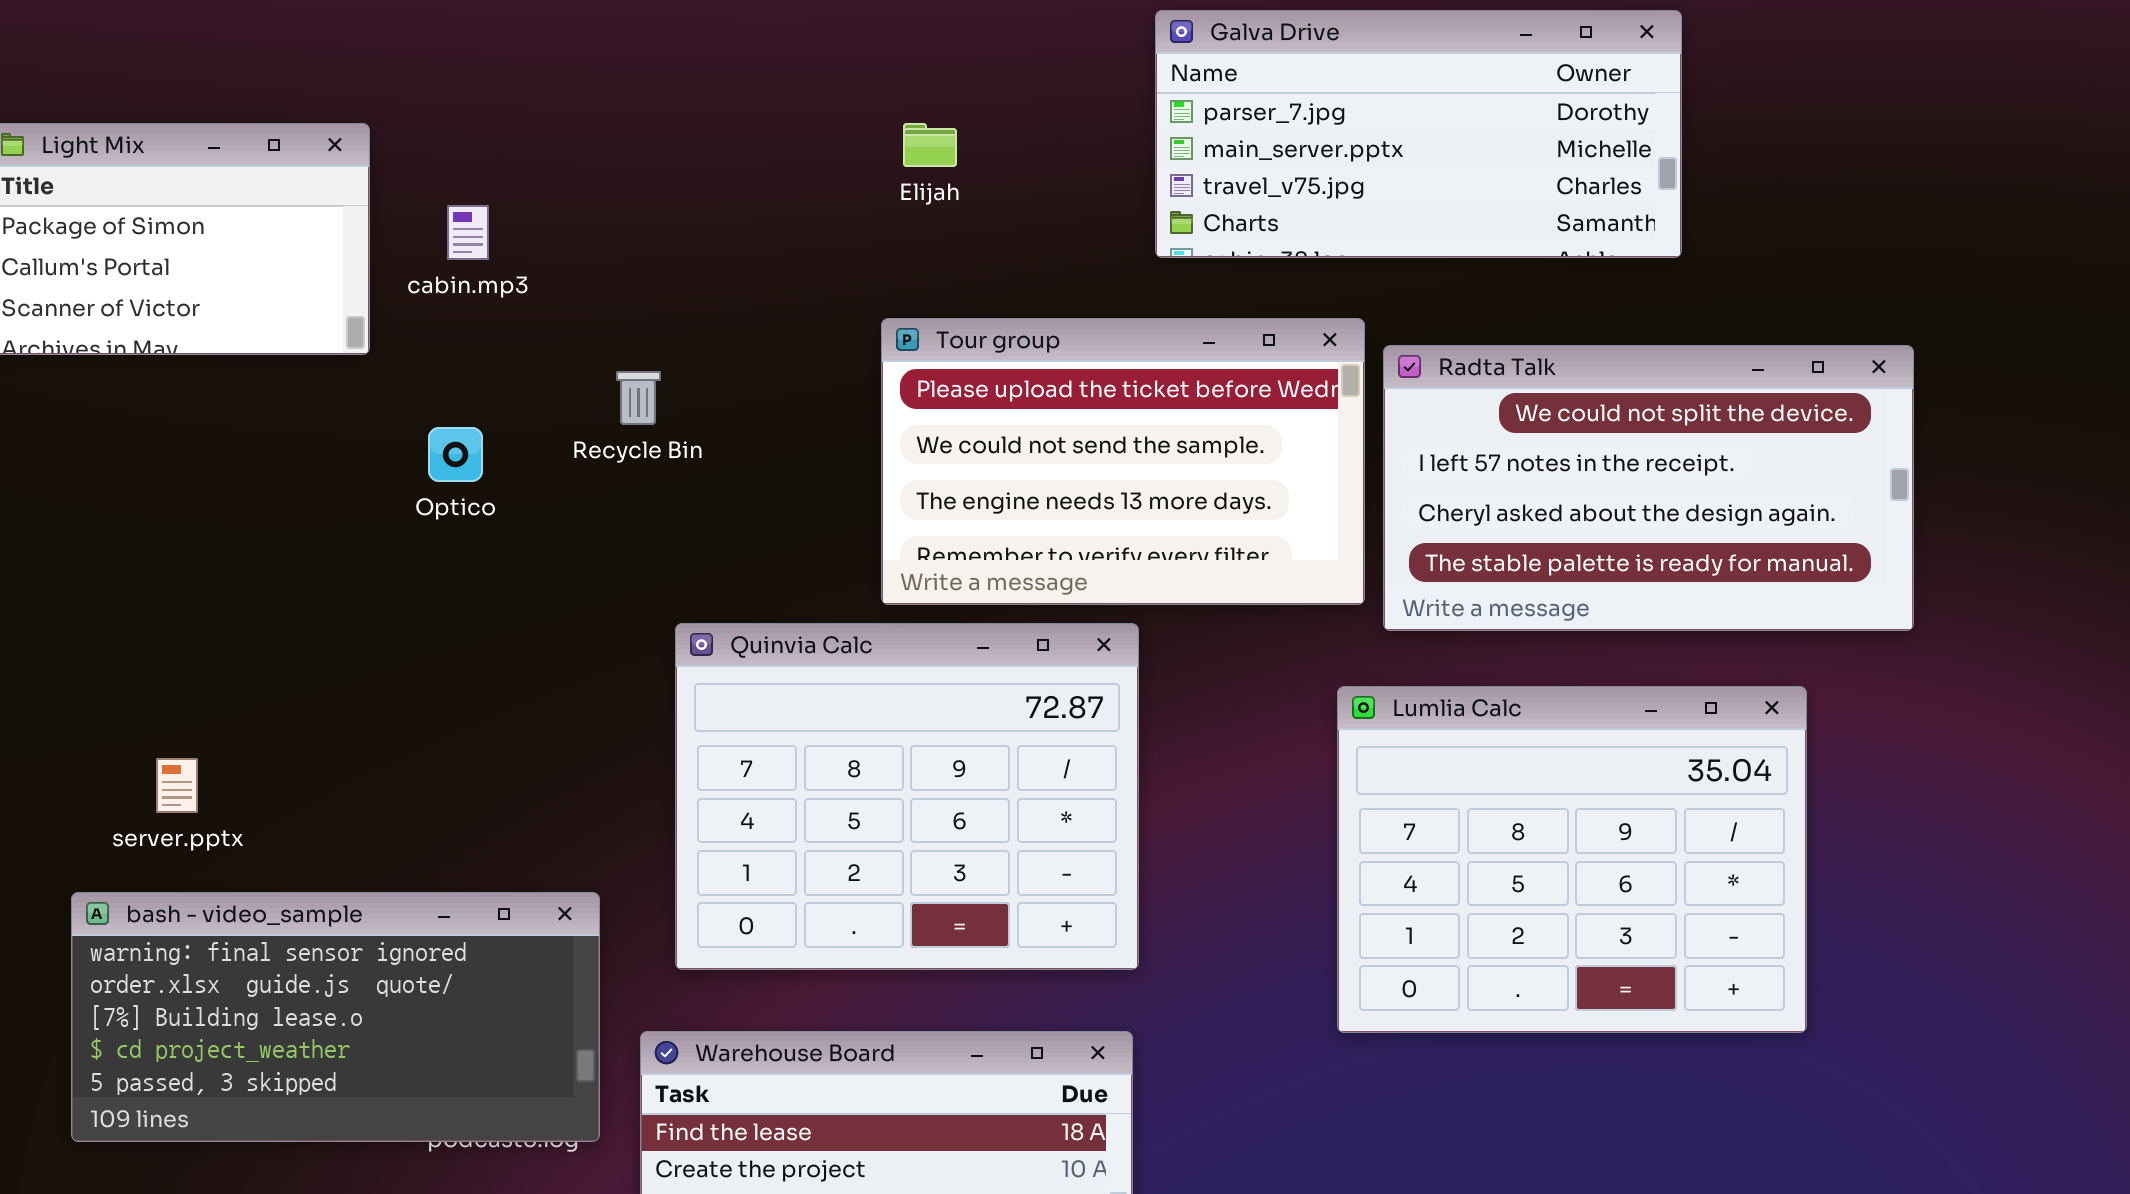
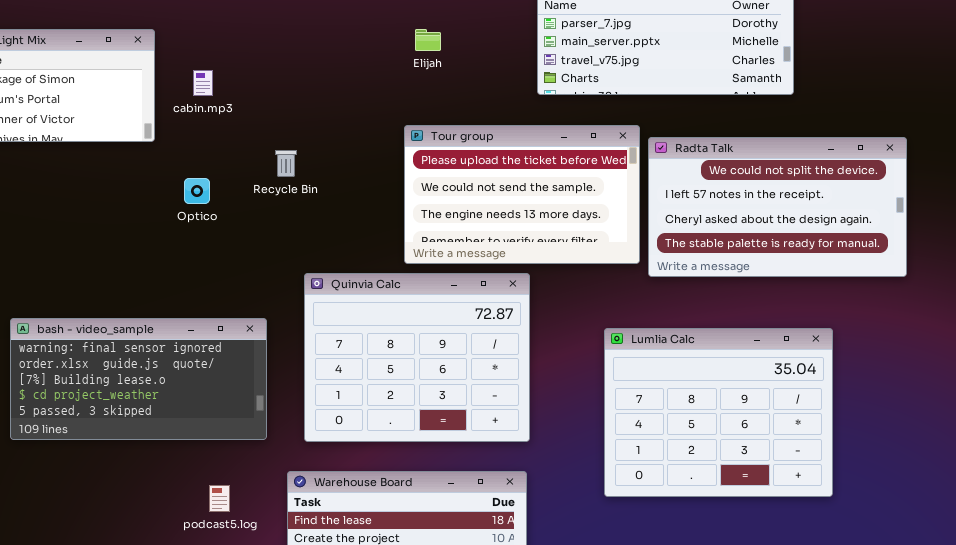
Lumlia Calc: [1337,686,1807,1033] -> [604,328,833,497], moved
bash - video_sample: [71,892,600,1142] -> [10,318,267,440], moved

